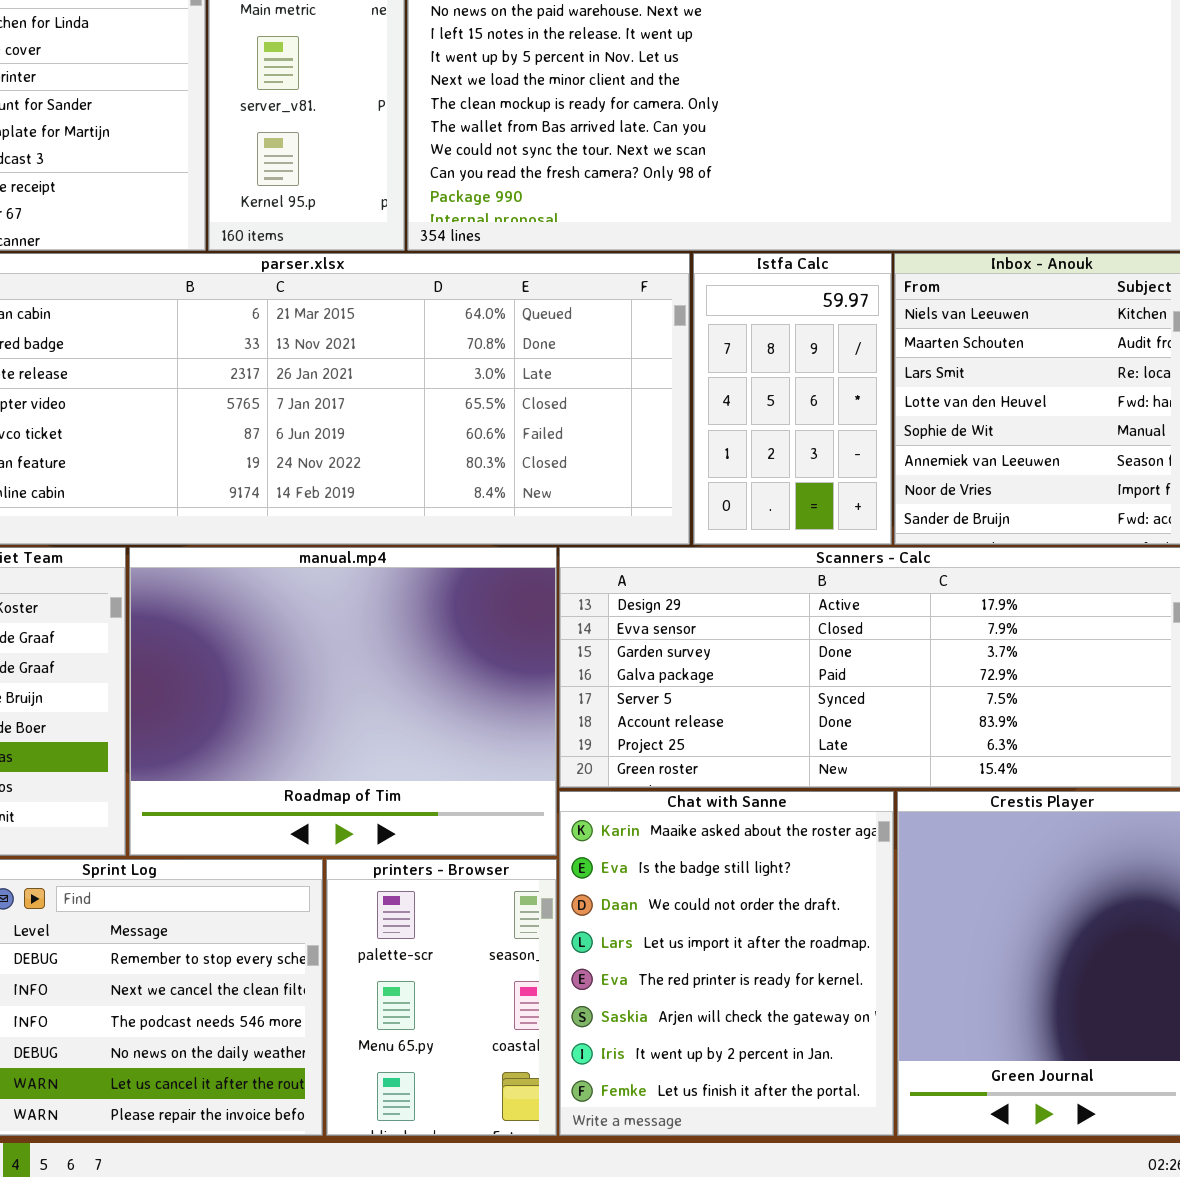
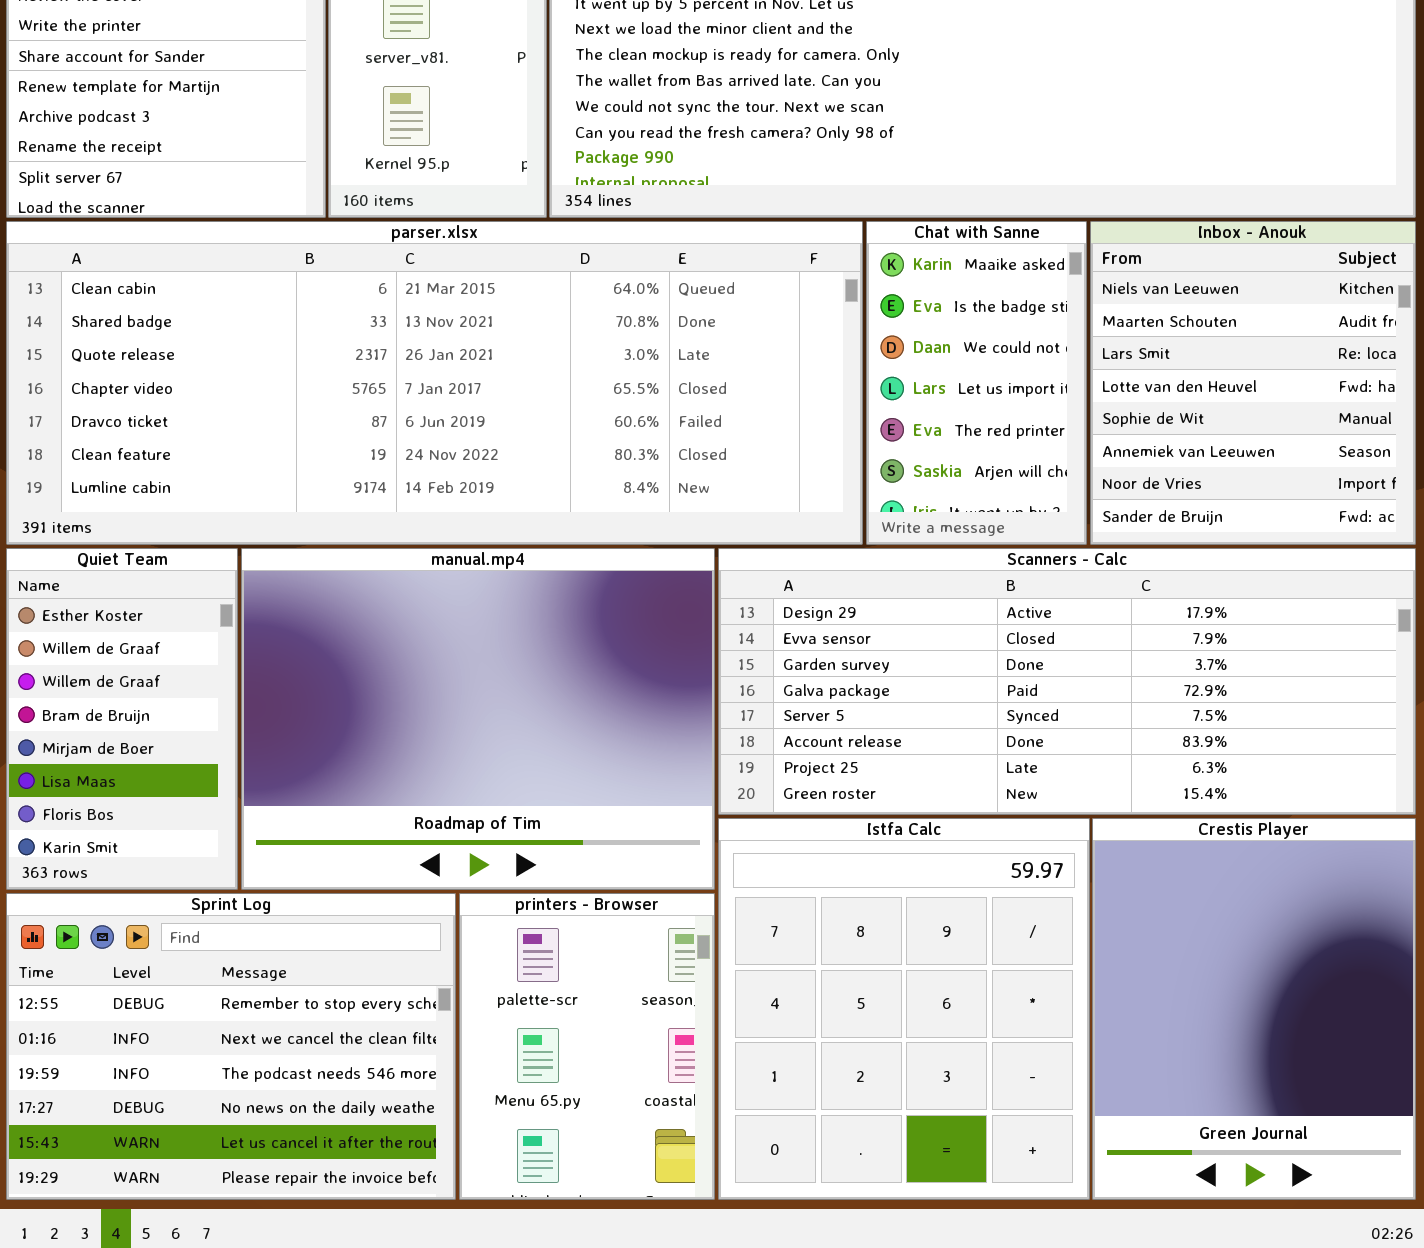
Istfa Calc: [693,253,892,545] -> [718,818,1090,1200], moved, resized
Chat with Sanne: [559,791,894,1136] -> [866,221,1087,545], moved, resized

